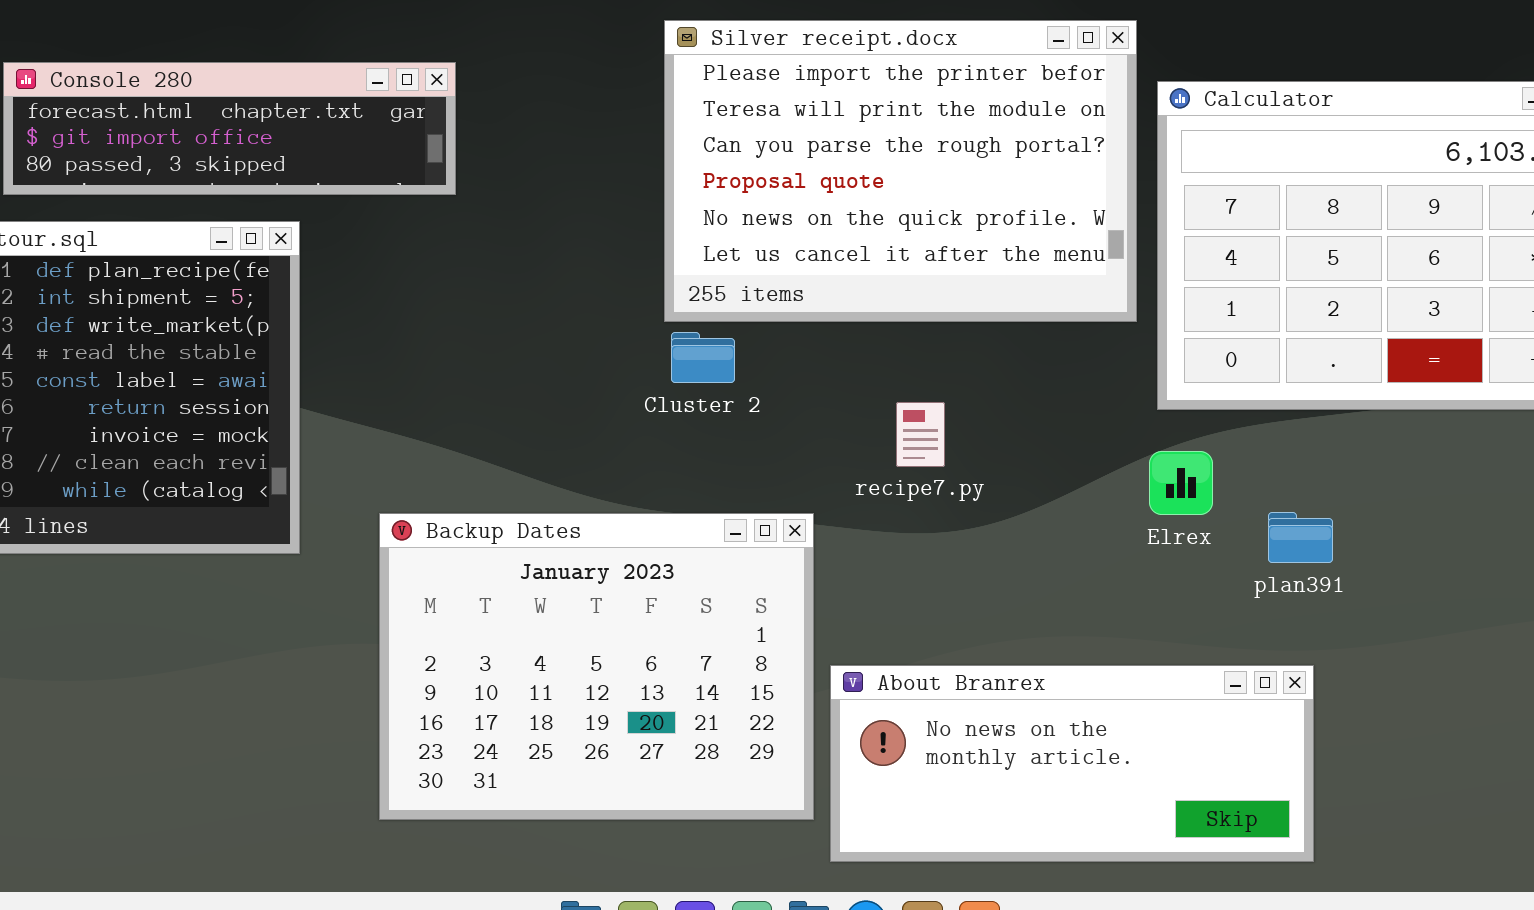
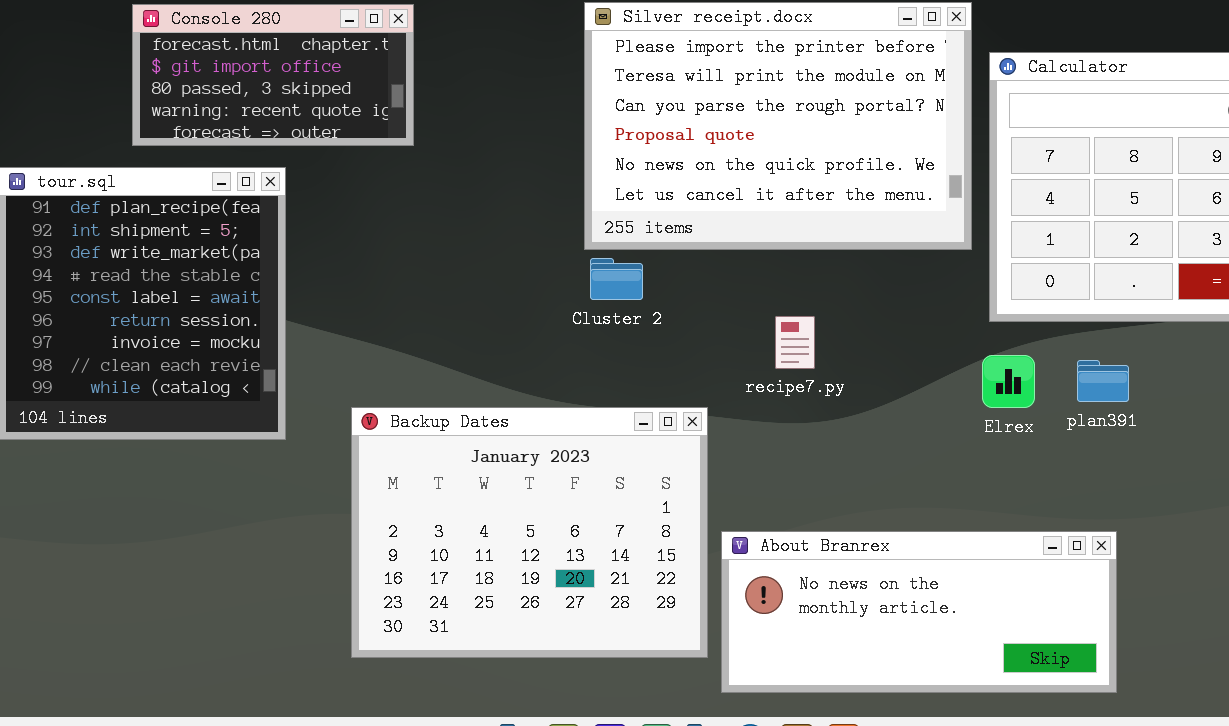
Console 280: [3,62,456,195] -> [132,4,414,146], resized
plan391: [1268,512,1333,563] -> [1077,360,1129,402], moved

